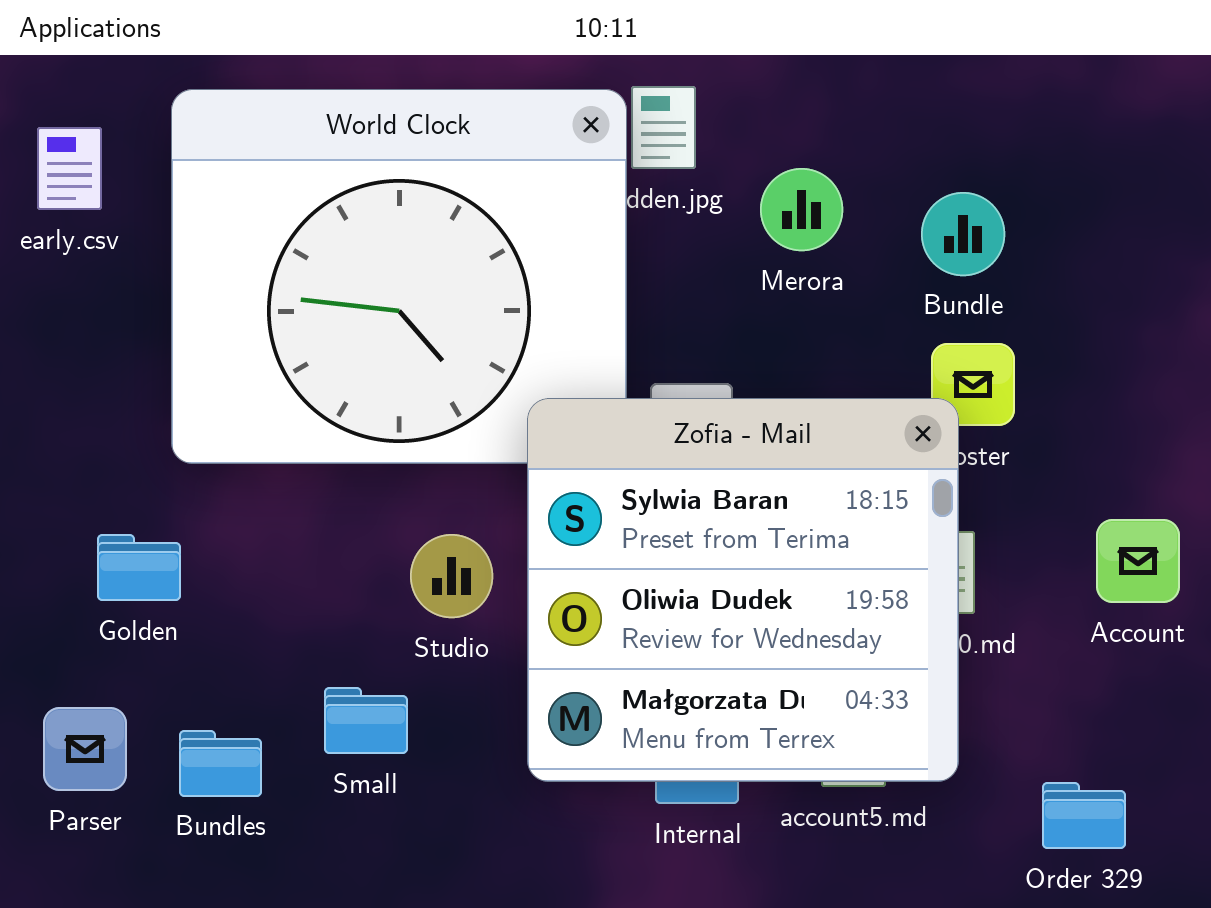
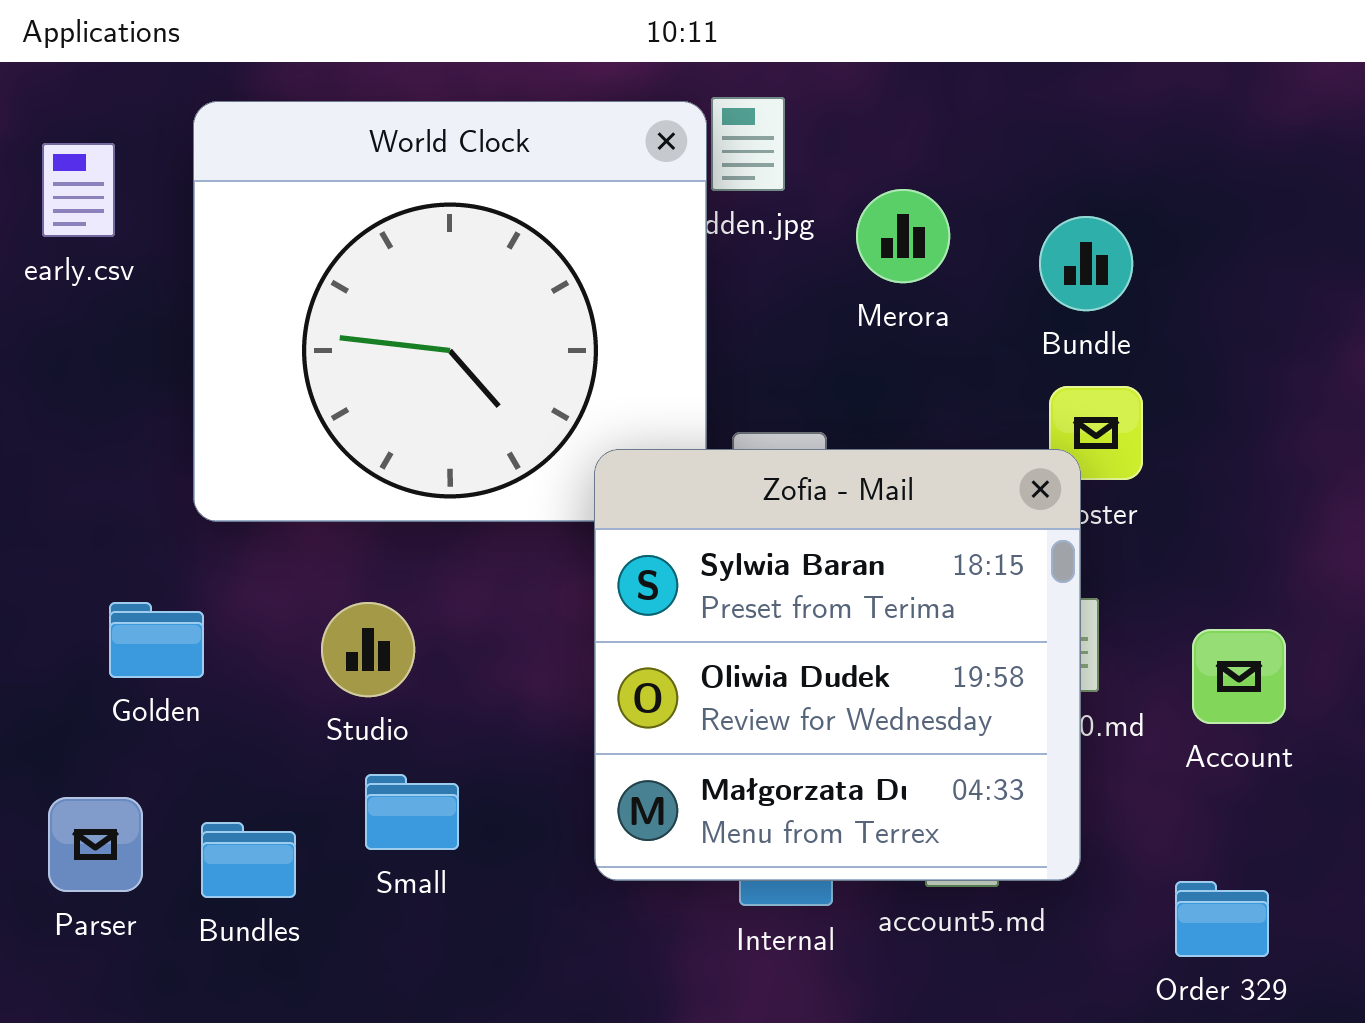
Account: [1096,519,1180,603] -> [1192,629,1286,724], moved
Studio: [410,534,493,618] -> [321,602,415,697], moved

